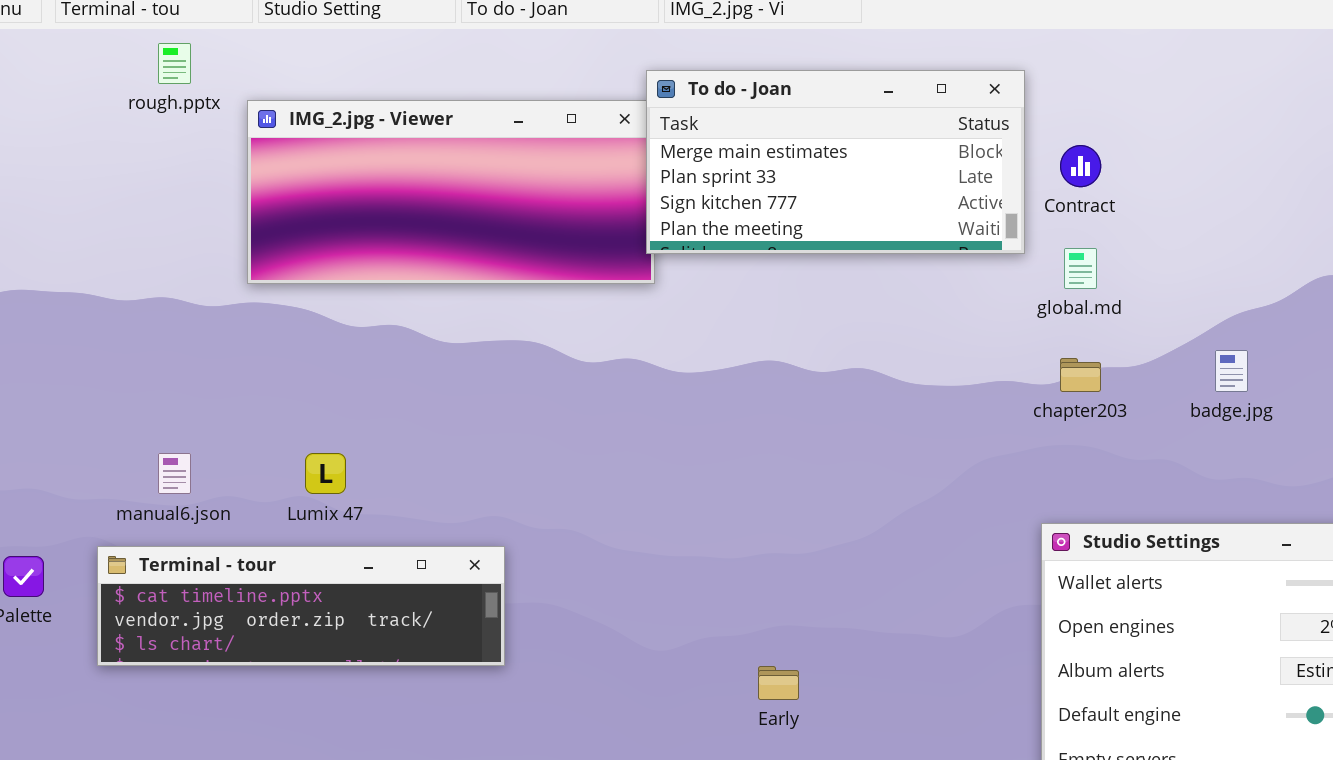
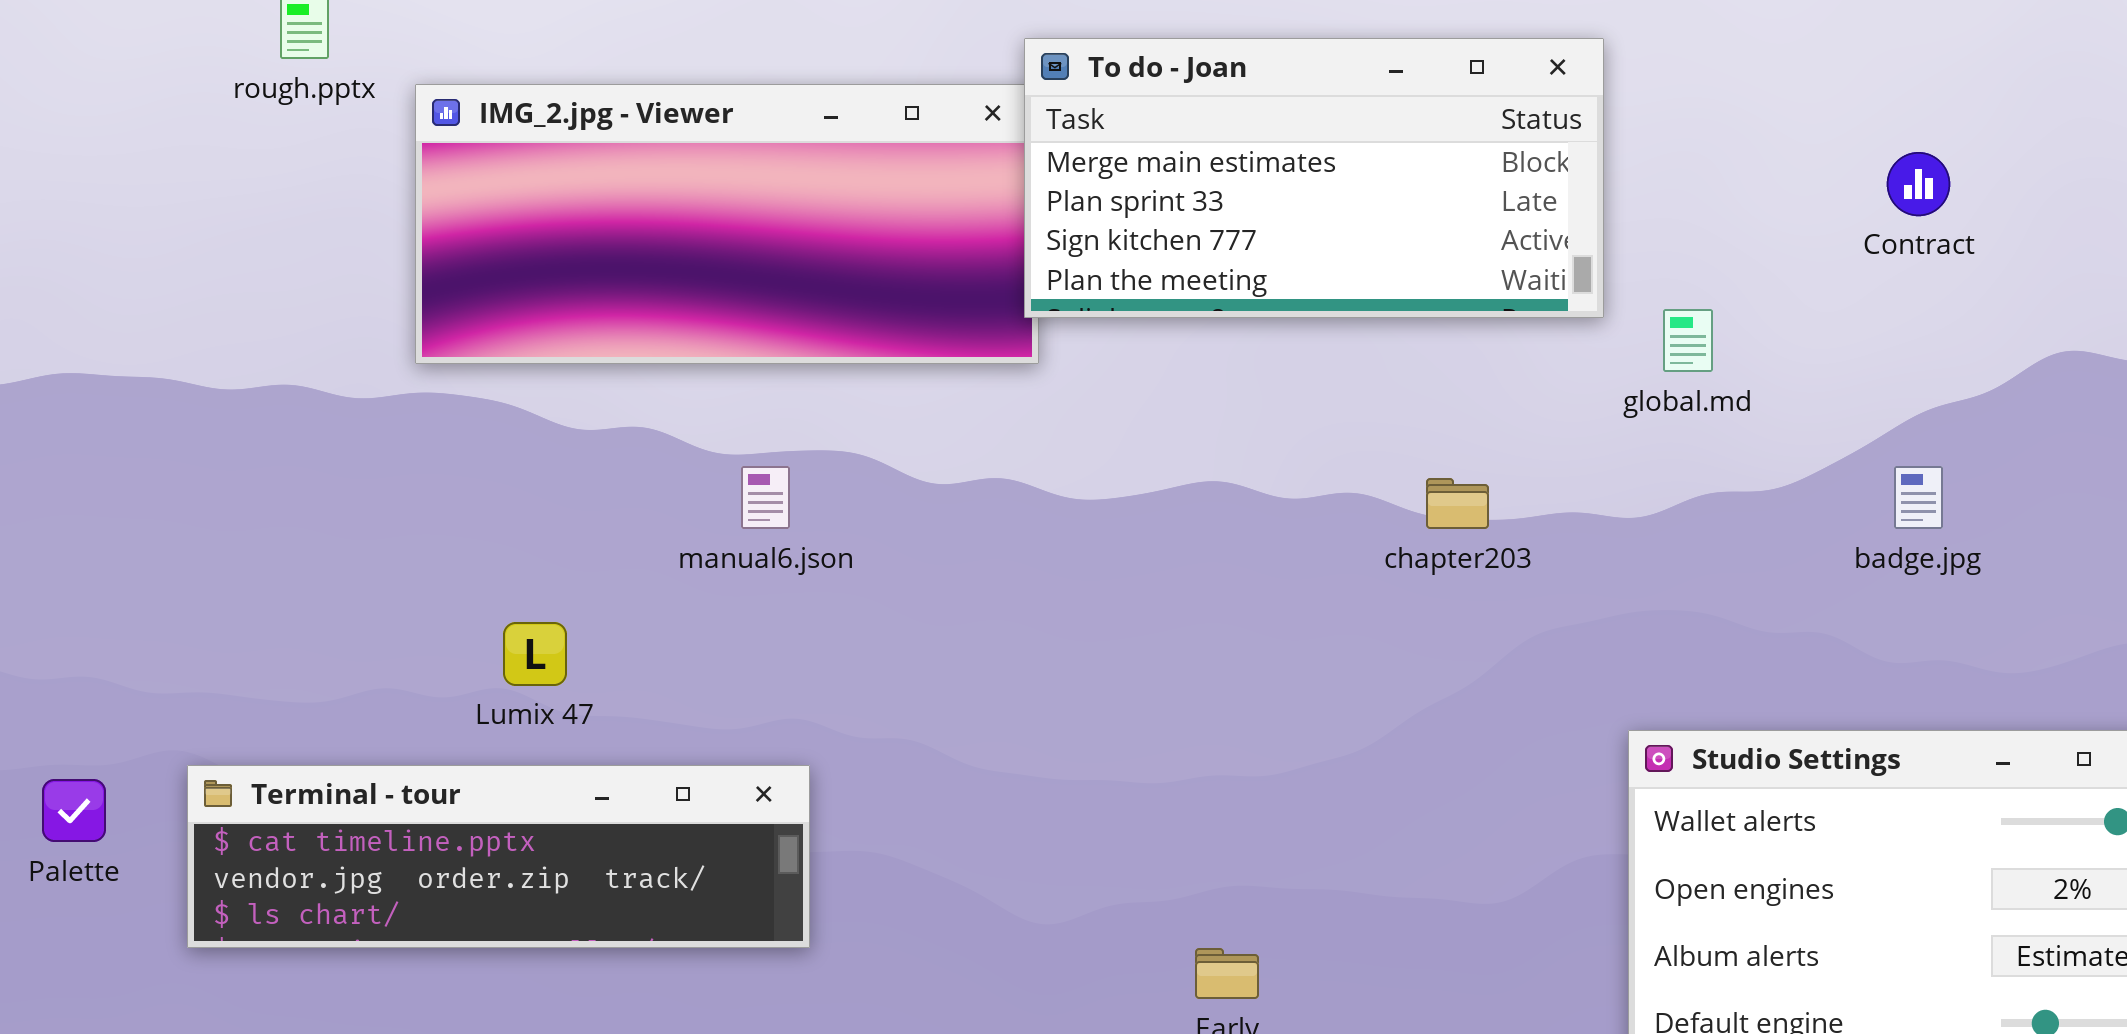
Contract: [1060,145,1101,187] -> [1887,152,1950,216], moved
chapter203: [1060,358,1101,392] -> [1426,478,1489,529], moved
manual6.json: [158,453,191,494] -> [741,466,790,529], moved

